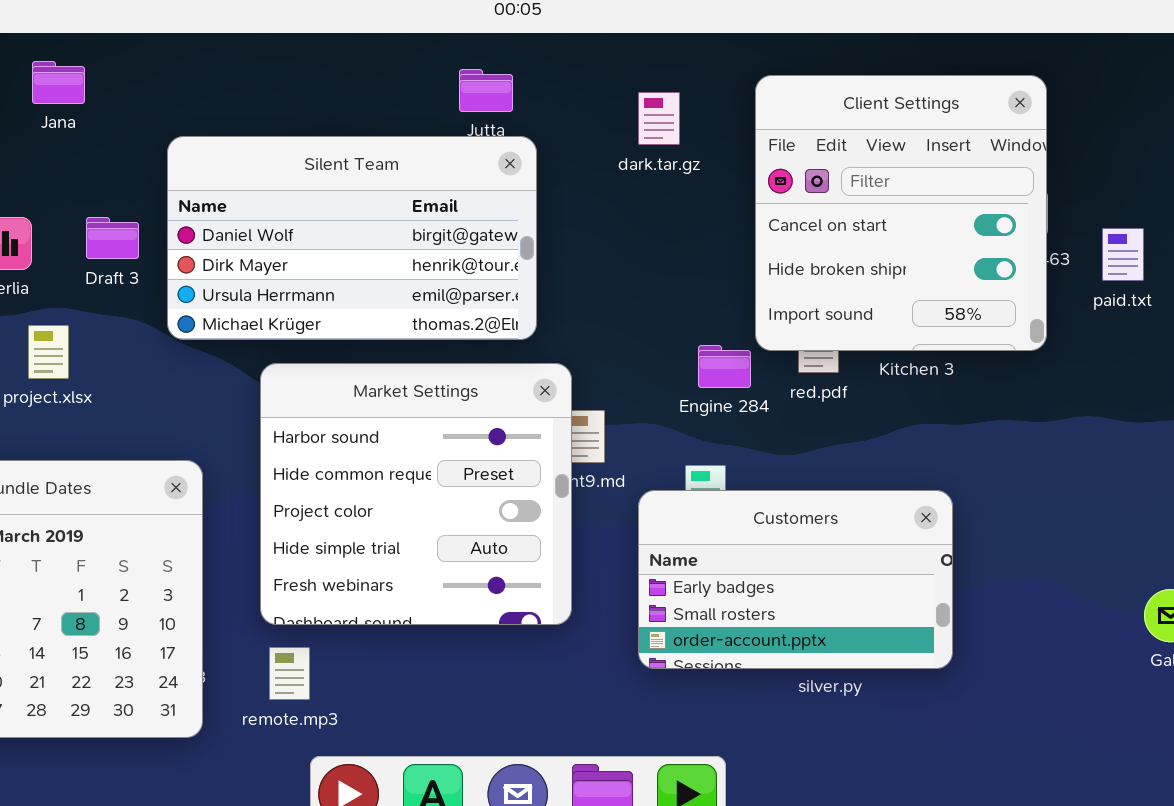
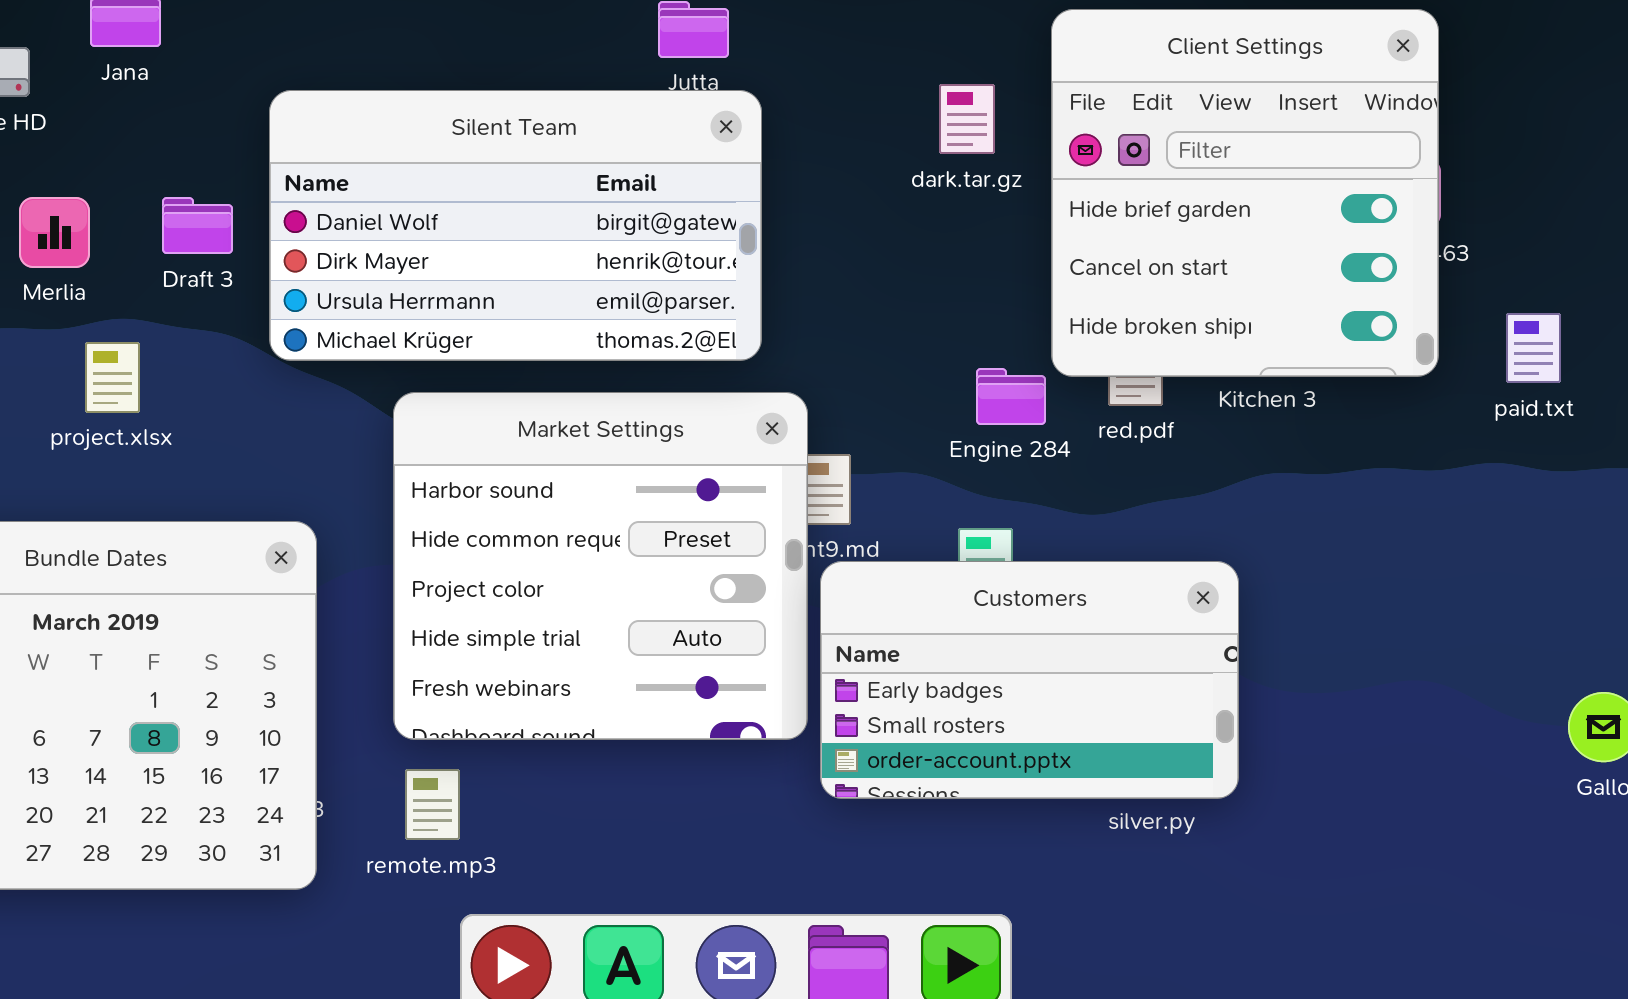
Client Settings: [755,75,1047,351] -> [1051,9,1439,377], scrolled up 1 row
dark.tar.gz: [638,92,680,145] -> [939,84,995,154], moved
paid.txt: [1102,228,1144,281] -> [1506,313,1561,383], moved
Customers: [638,490,953,669] -> [820,561,1239,799], moved

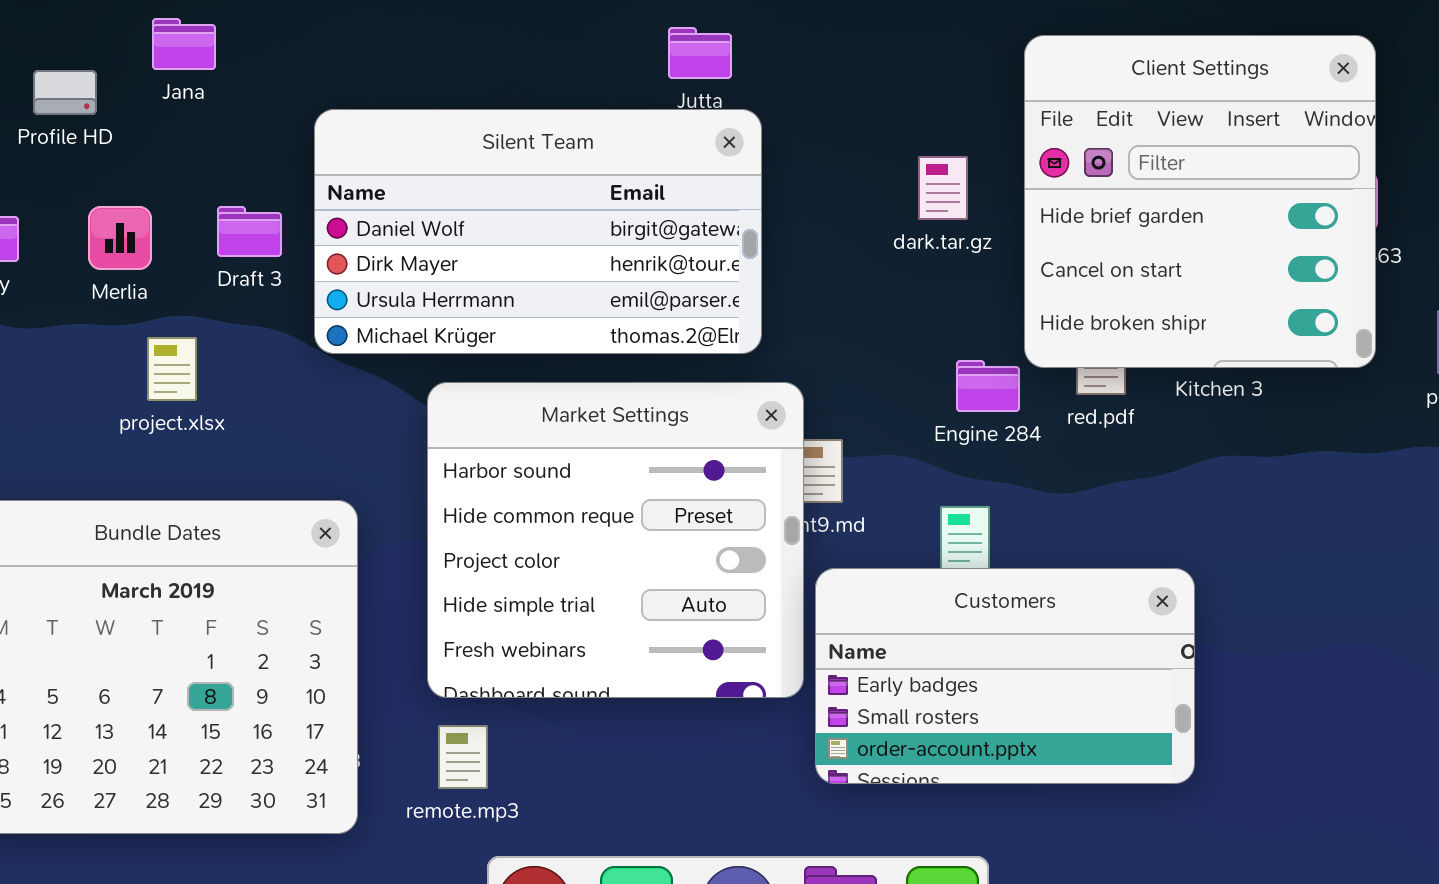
dark.tar.gz: [939,84,995,154] -> [918,156,968,220], moved
Customers: [820,561,1239,799] -> [815,568,1195,784], moved

